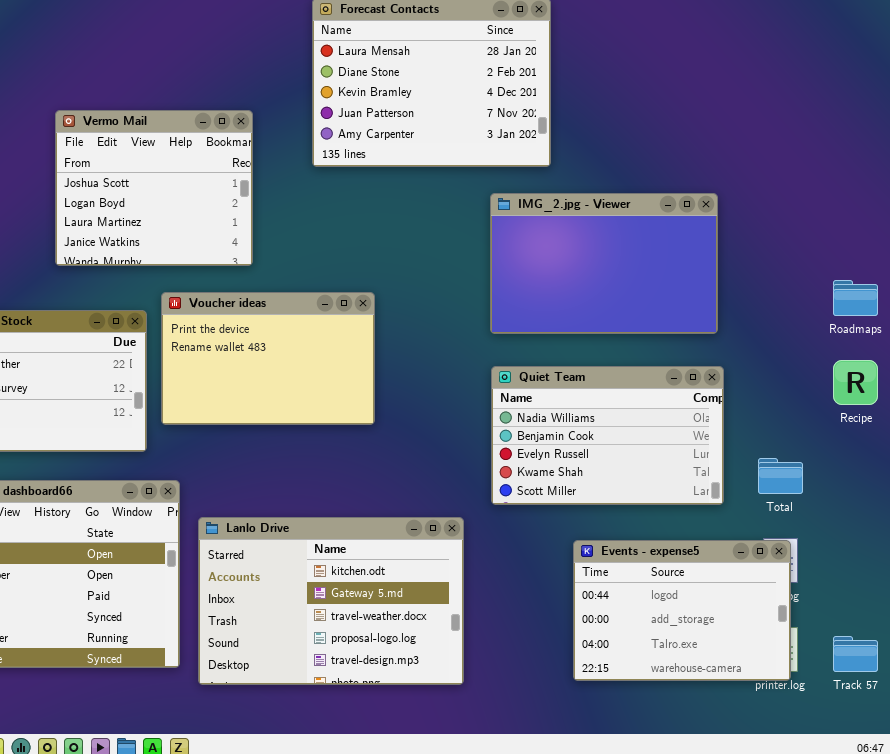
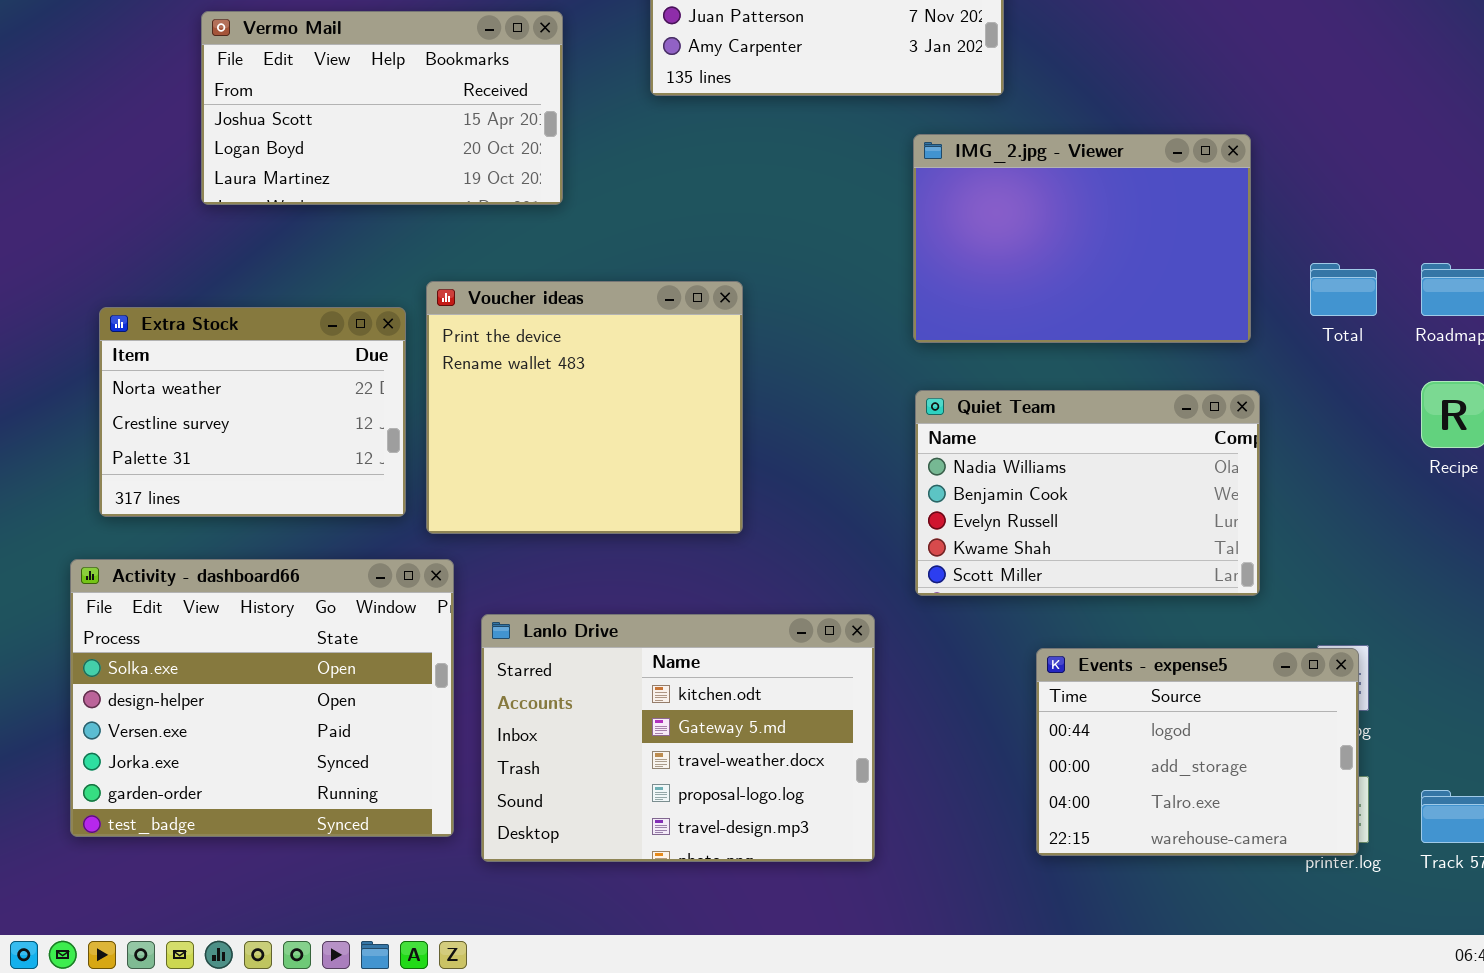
Vermo Mail: [55,110,253,266] -> [201,11,563,205], resized
Voucher ideas: [161,292,375,425] -> [426,281,743,534], resized
Total: [758,458,803,494] -> [1310,263,1377,316], moved

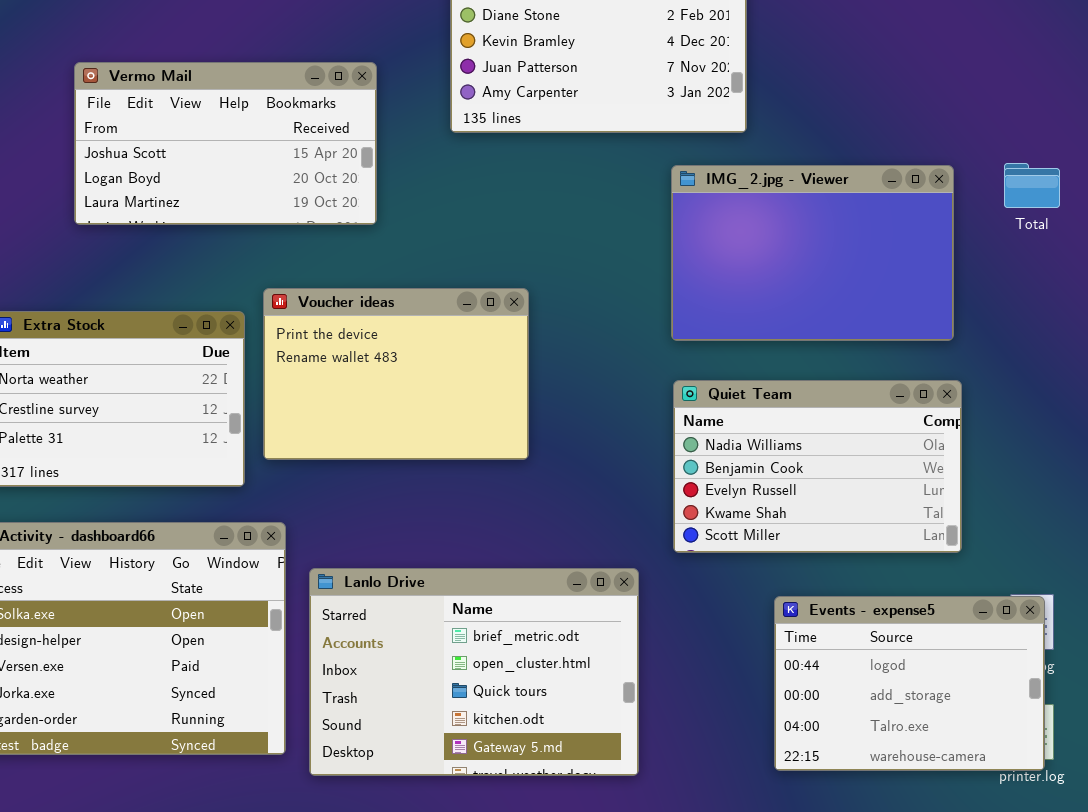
Total: [1310,263,1377,316] -> [1004,163,1060,208], moved
Voucher ideas: [426,281,743,534] -> [263,288,529,460], resized
Lanlo Drive: [481,614,875,862] -> [309,568,639,776], scrolled up 3 rows

